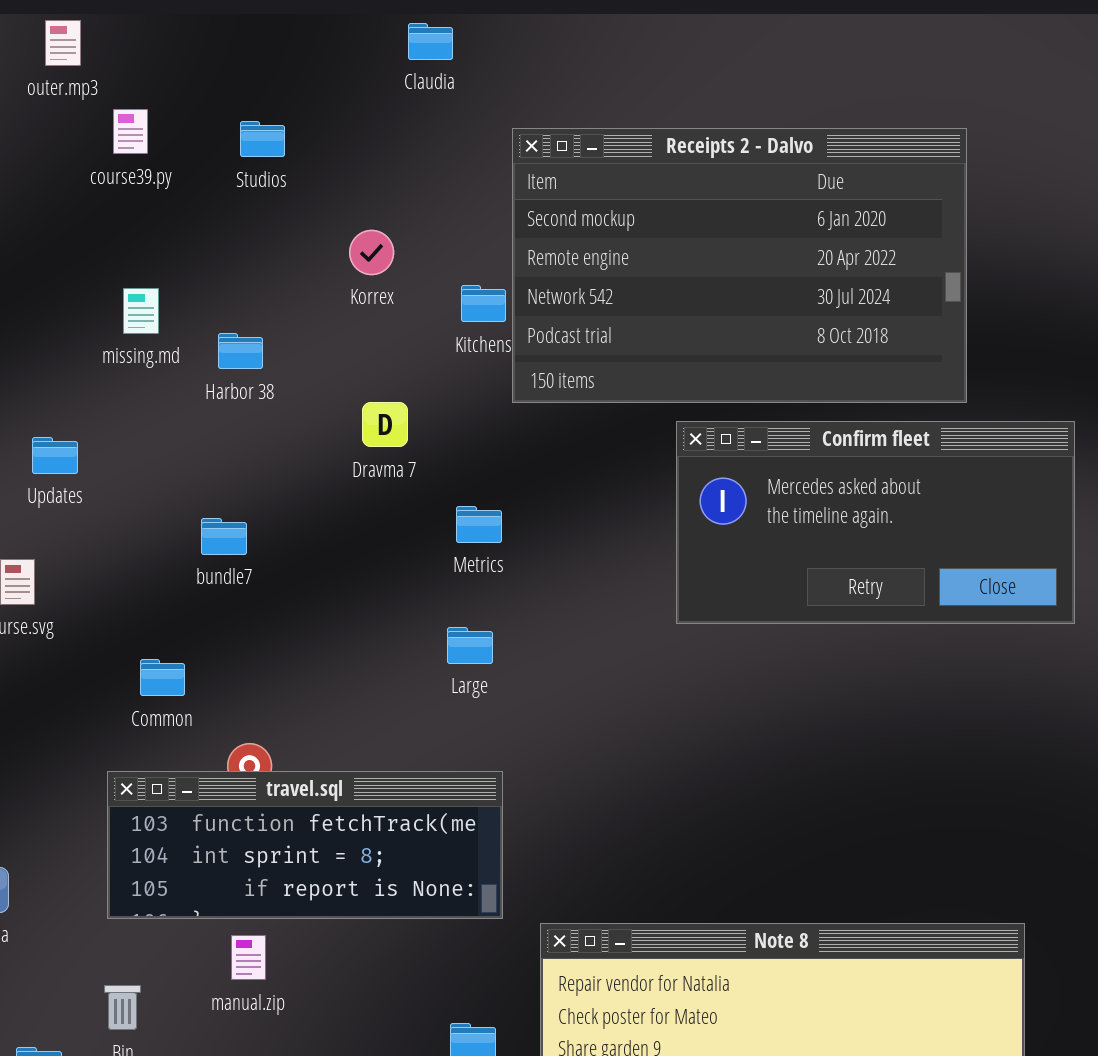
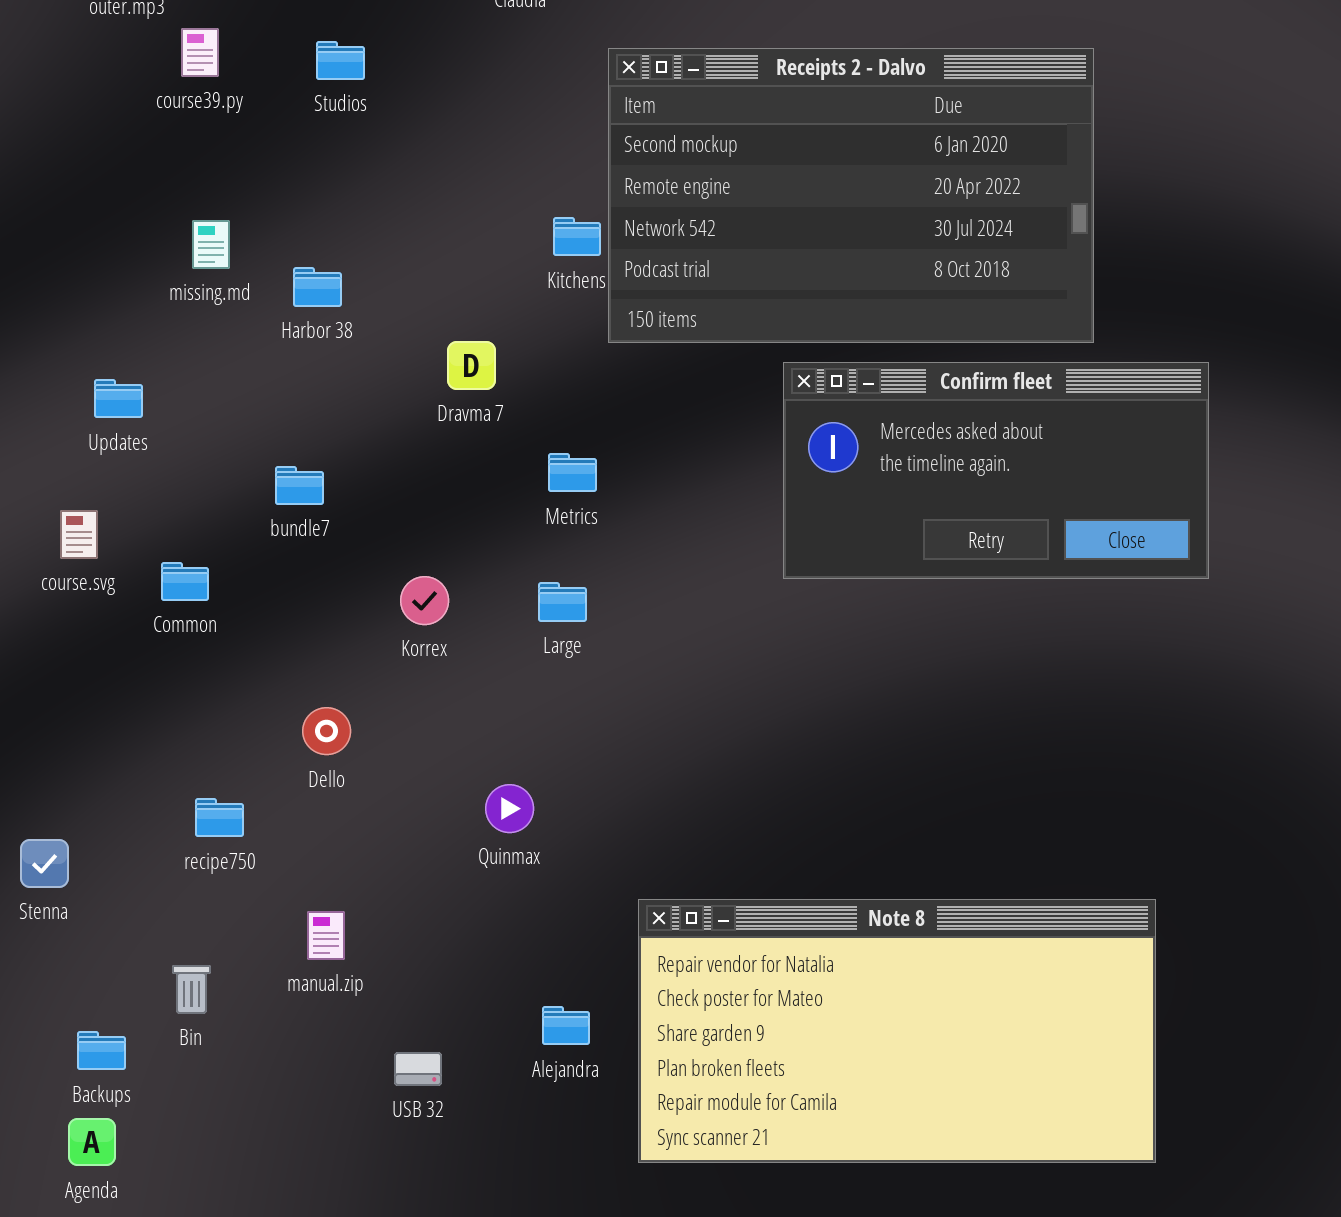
Korrex: [349,230,394,275] -> [400,576,449,625], moved
Common: [140,659,185,696] -> [161,562,209,601], moved
travel.sql: [107,771,503,919] -> none, closed

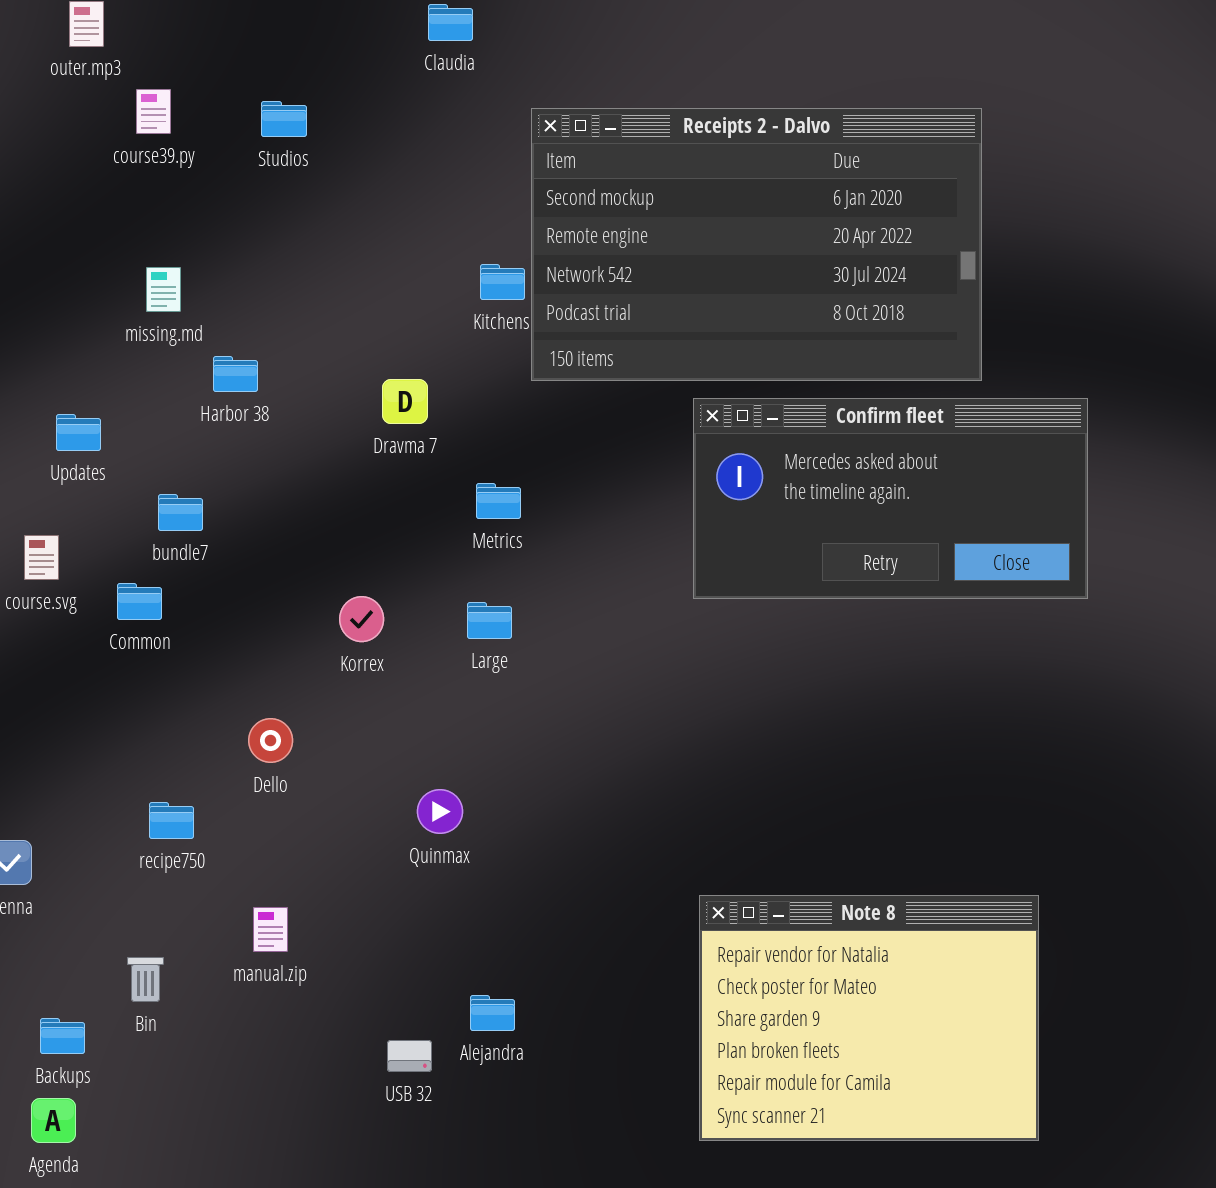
Harbor 38: [293,267,342,307] -> [213,356,258,392], moved
bundle7: [275,466,324,505] -> [158,494,203,531], moved
Note 8: [638,899,1156,1163] -> [699,895,1039,1141], resized
USB 32: [394,1052,442,1086] -> [387,1040,432,1072], moved

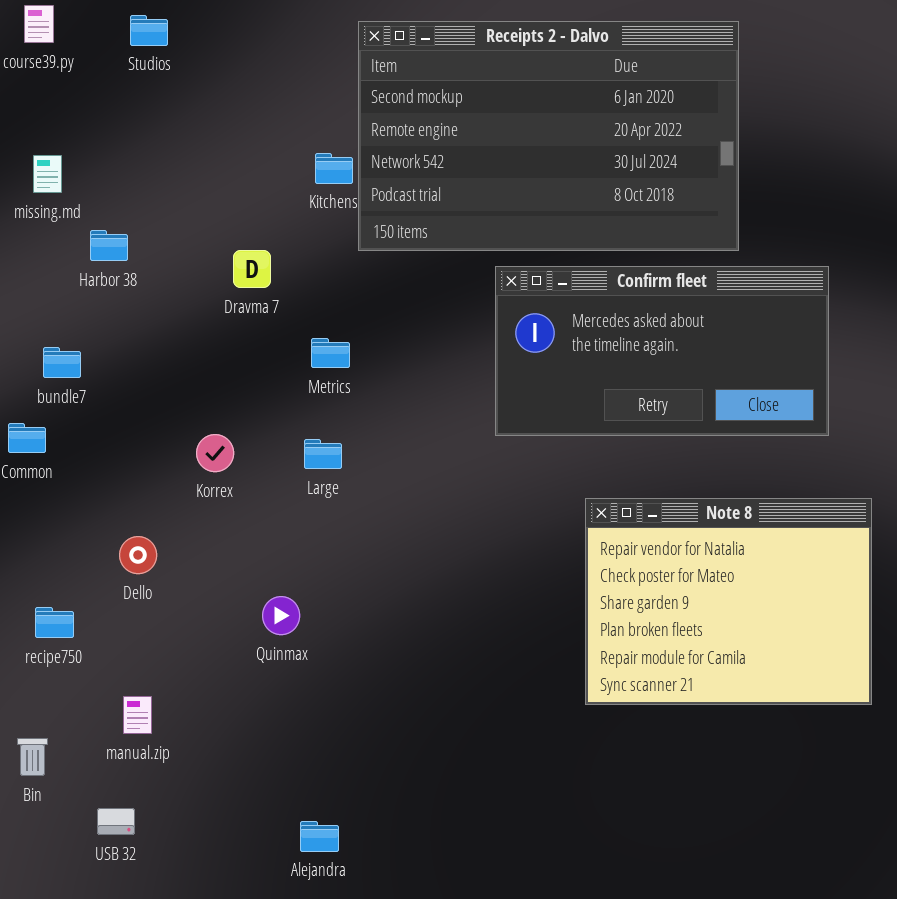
Note 8: [699,895,1039,1141] -> [585,498,872,705], moved
Alejandra: [470,995,515,1031] -> [300,821,339,852], moved
USB 32: [387,1040,432,1072] -> [97,808,135,835], moved

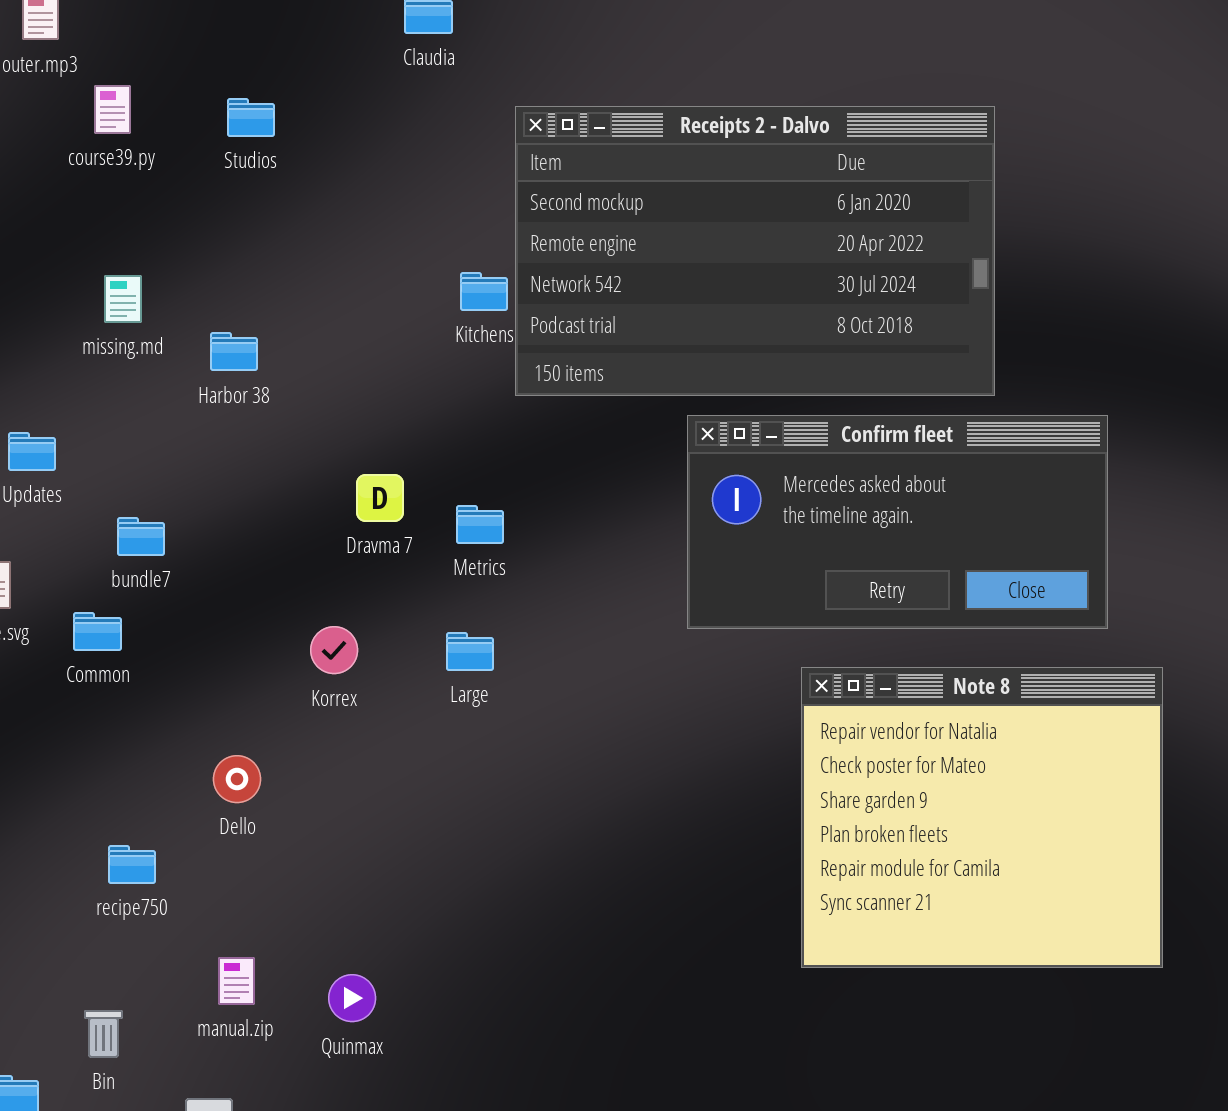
Harbor 38: [90,230,128,261] -> [210,332,258,371], moved
Dravma 7: [233,250,271,288] -> [356,474,404,522], moved
Note 8: [585,498,872,705] -> [801,667,1163,968], resized
Quinmax: [262,596,300,635] -> [328,974,376,1022], moved

